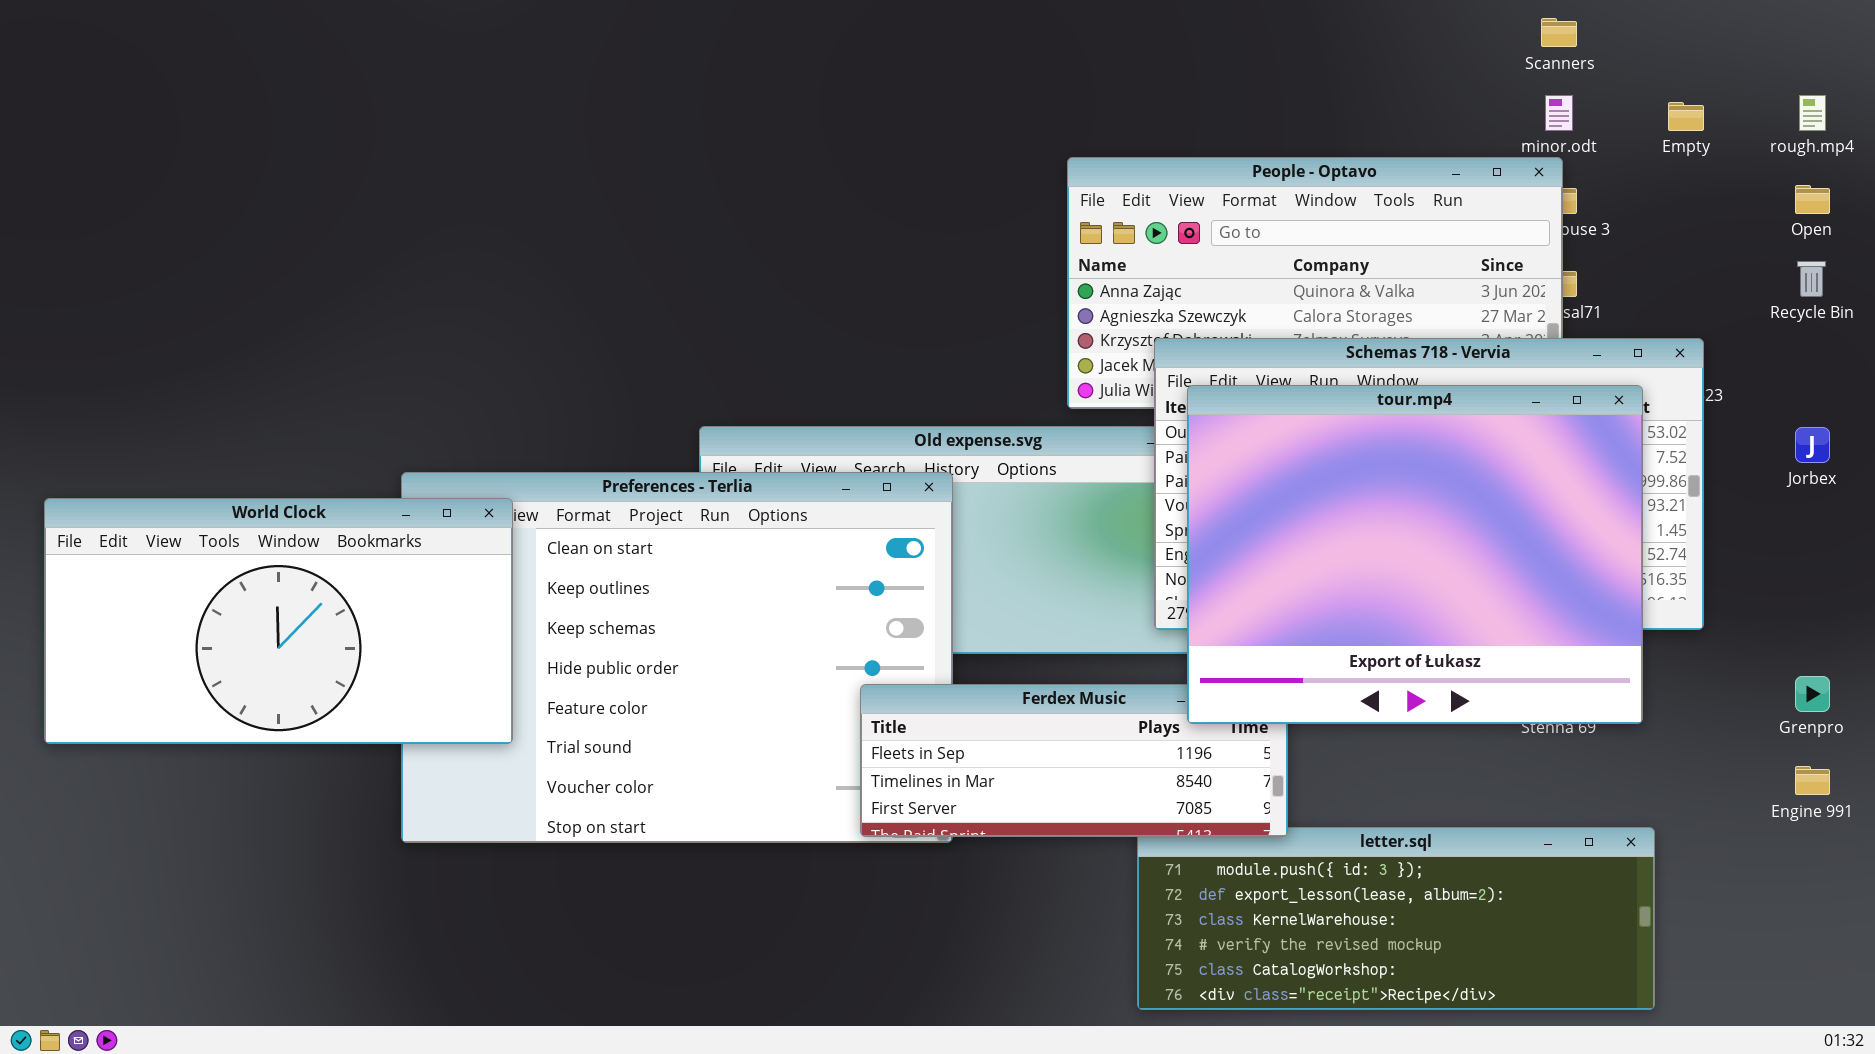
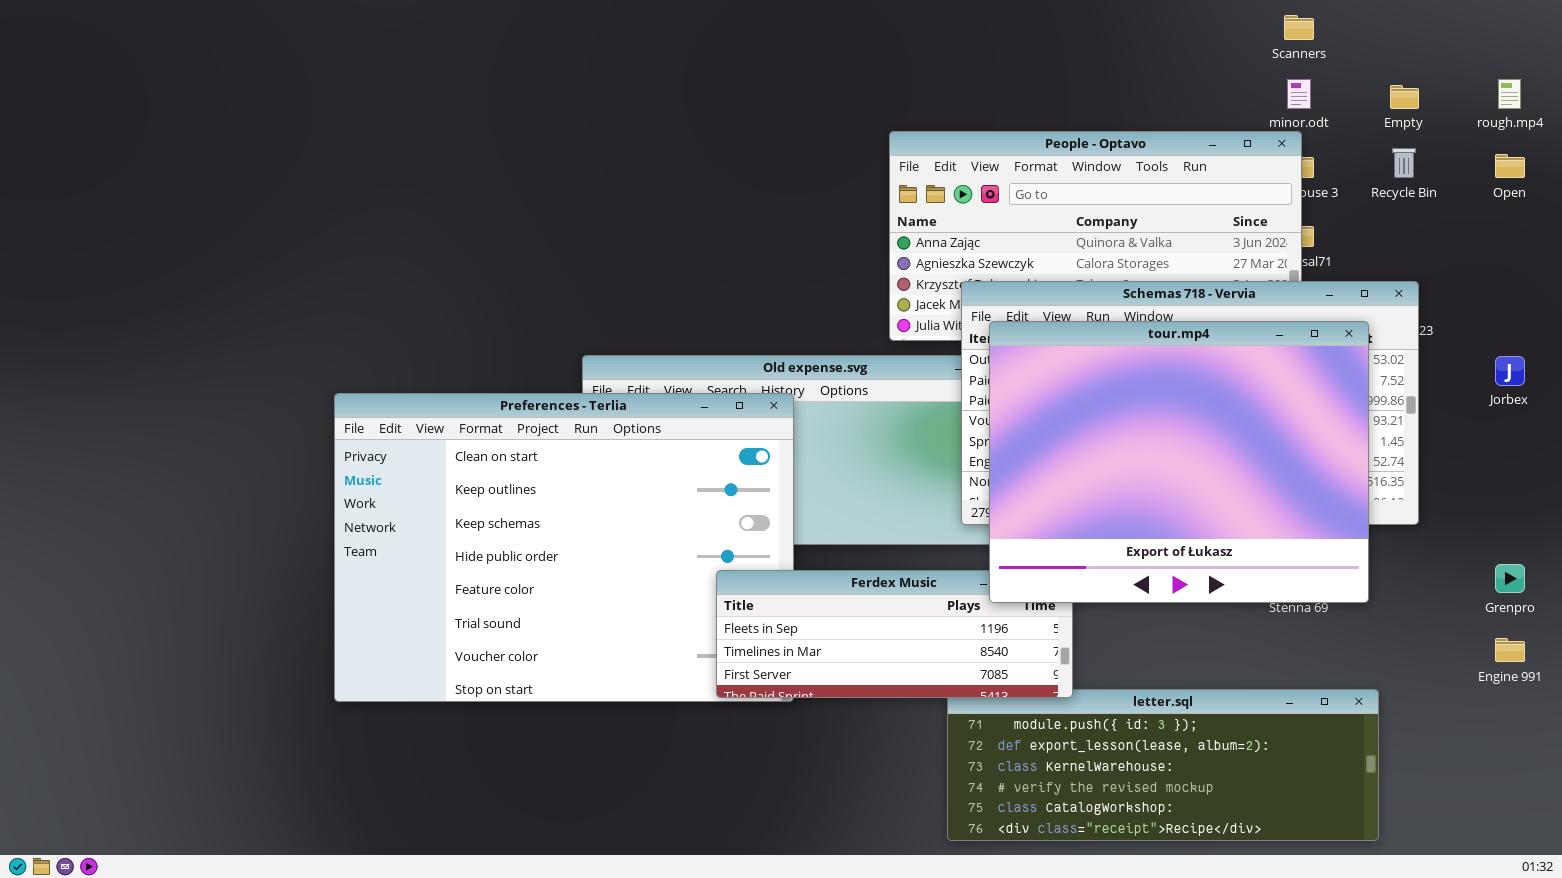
Recycle Bin: [1797,261,1826,297] -> [1392,148,1416,178], moved
World Clock: [44,498,513,744] -> none, closed

